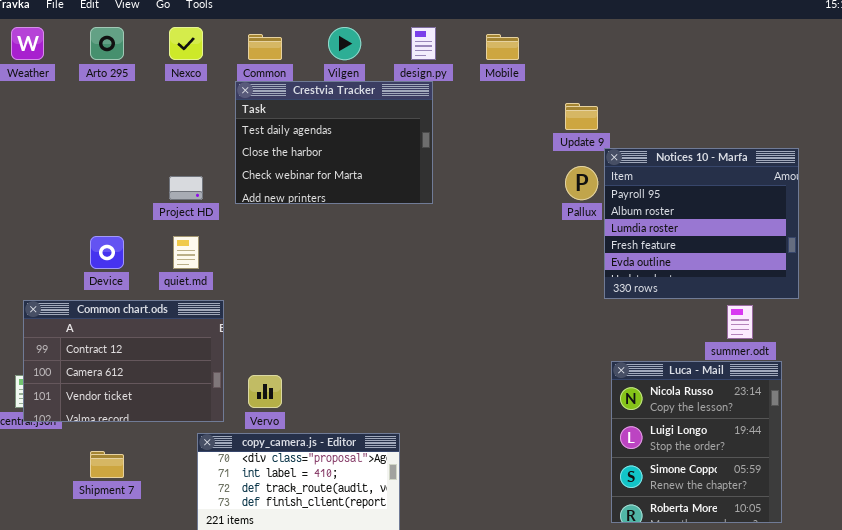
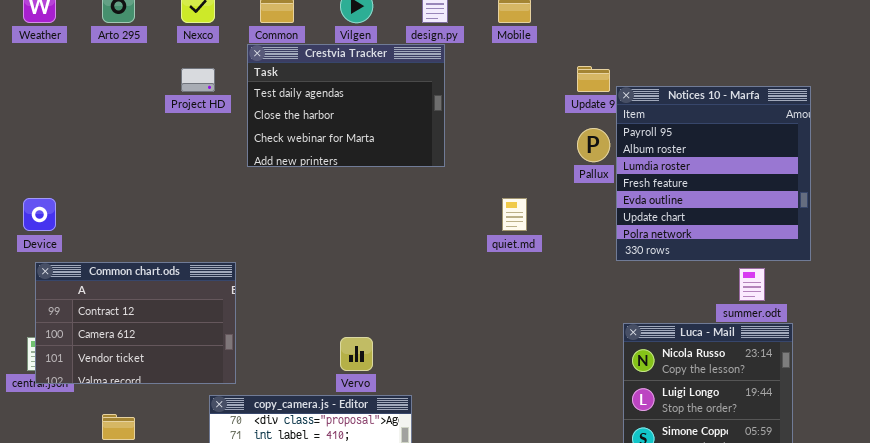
Notices 10 - Marfa: [604,148,799,299] -> [616,86,811,261], resized
Project HD: [169,176,203,200] -> [181,68,215,92], moved
Device: [90,236,124,269] -> [23,198,56,231], moved
quiet.md: [173,236,199,269] -> [502,198,527,231], moved
Vervo: [248,375,282,408] -> [340,337,373,371], moved

